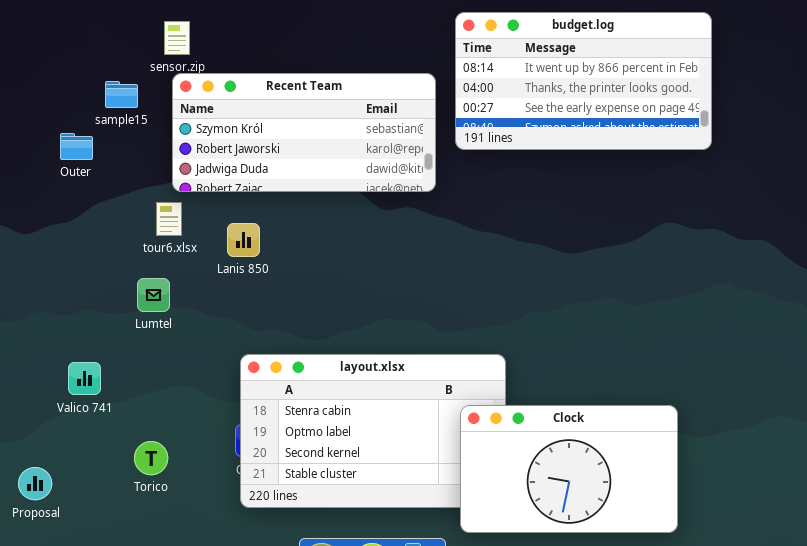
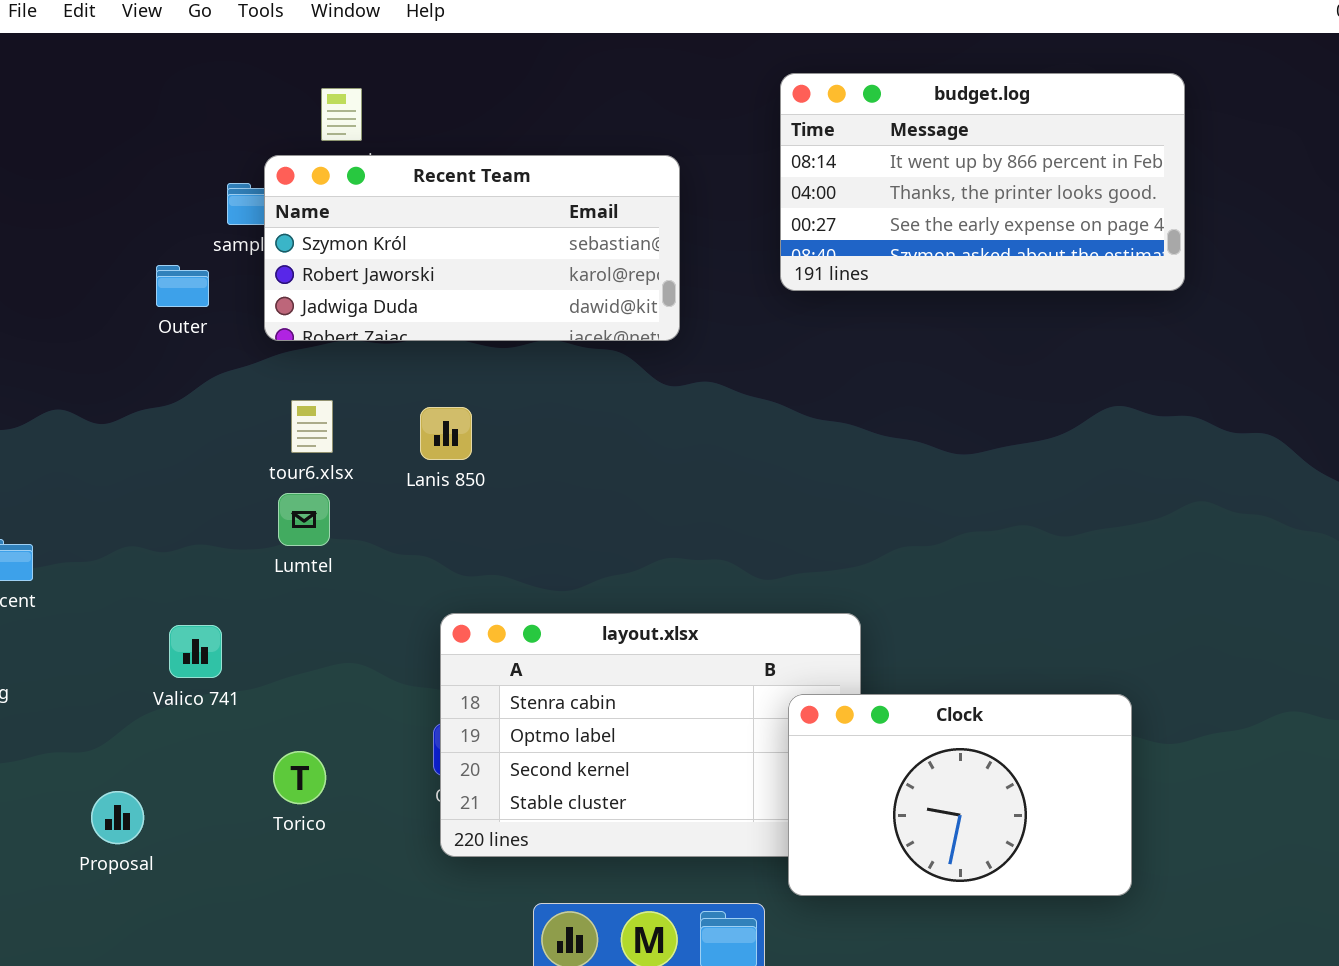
Recent Team: [172,73,436,192] -> [264,155,680,341], moved
tour6.xlsx: [156,202,182,236] -> [291,400,333,453], moved

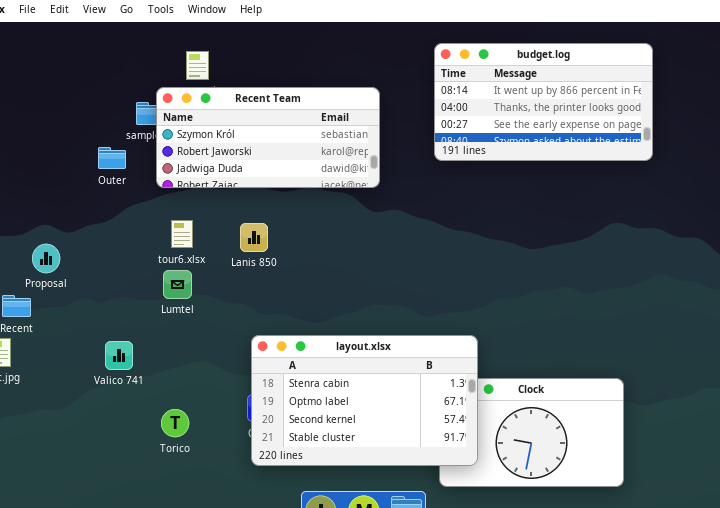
layout.xlsx: [440,613,861,857] -> [251,335,478,466], raised
Proposal: [91,791,144,844] -> [32,244,60,273], moved

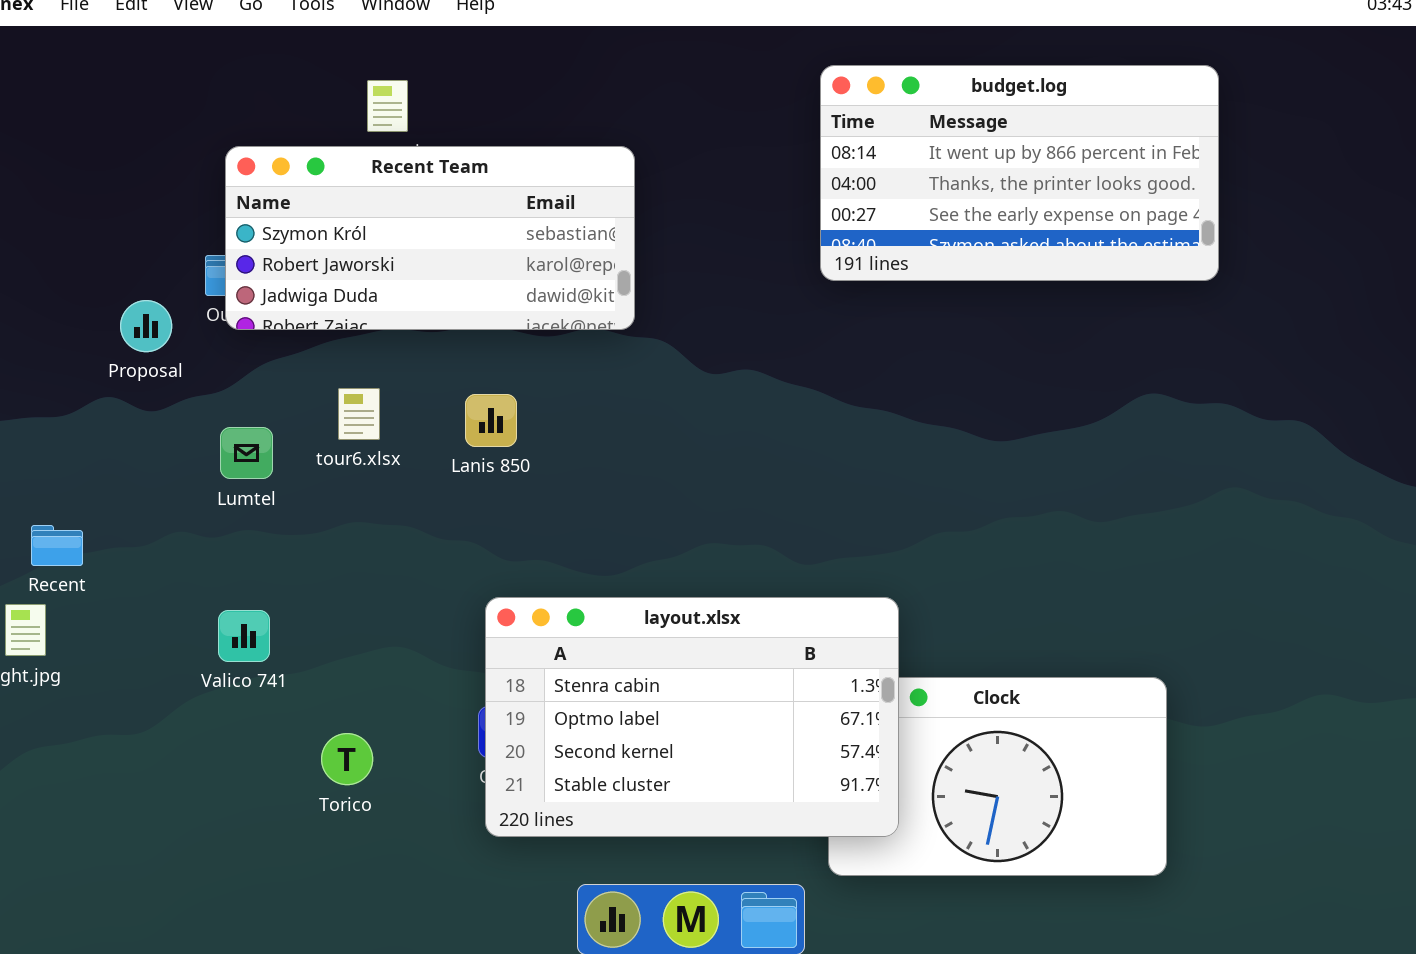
Recent Team: [156,87,380,188] -> [225,146,635,330], moved
Proposal: [32,244,60,273] -> [120,300,172,352], moved
Lumtel: [163,270,192,299] -> [220,427,273,479], moved

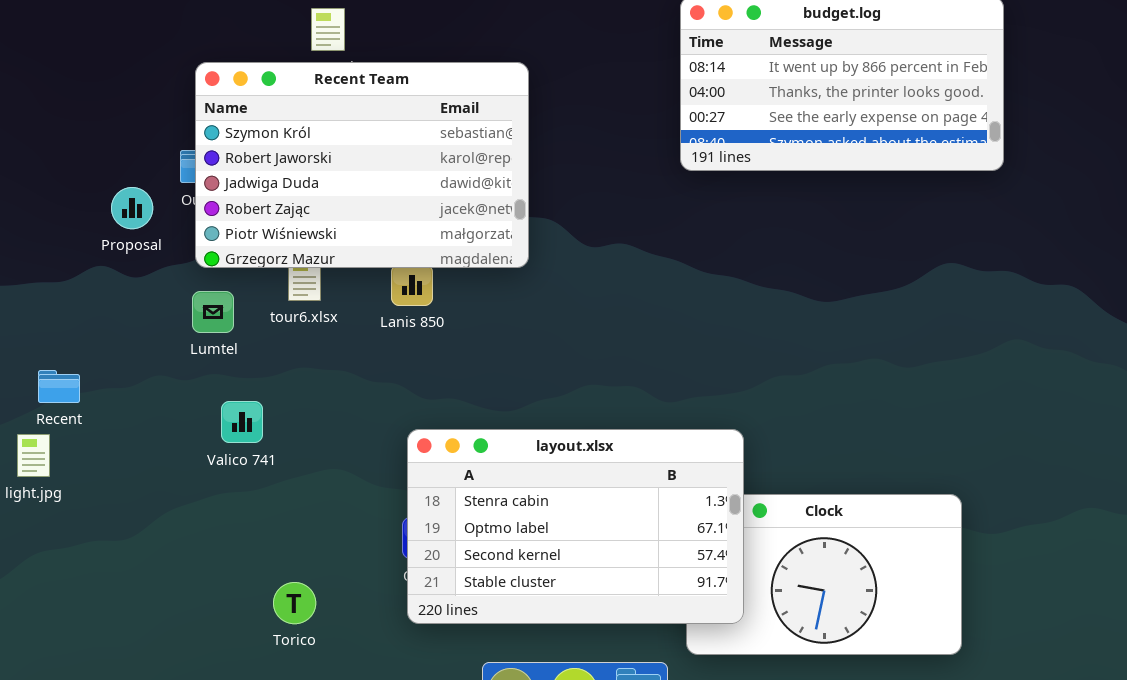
Recent Team: [225,146,635,330] -> [195,62,529,268], resized
Valico 741: [218,610,270,662] -> [221,401,263,443], moved
Torico: [321,733,373,785] -> [273,582,316,624], moved

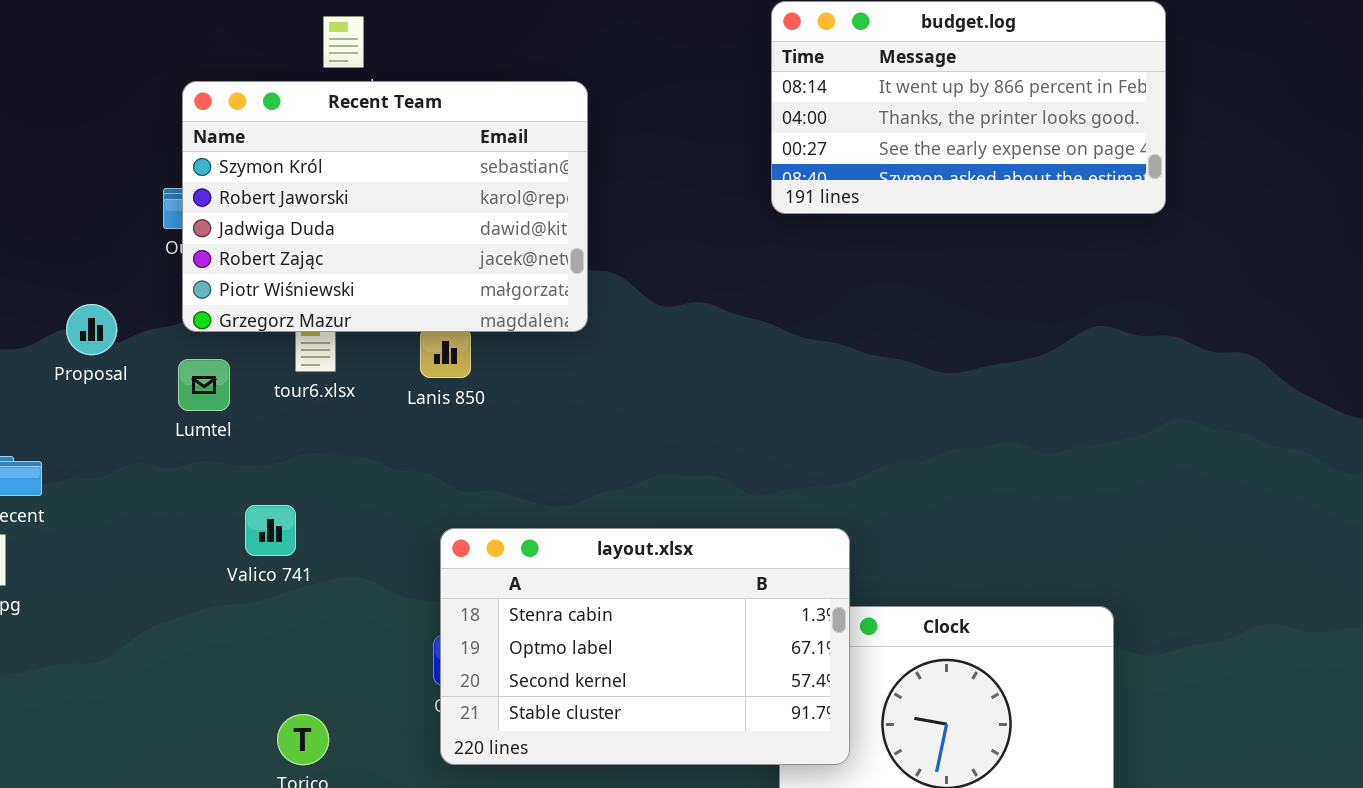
Proposal: [111,187,153,229] -> [66,304,117,355], moved
Valico 741: [221,401,263,443] -> [245,505,296,556], moved

